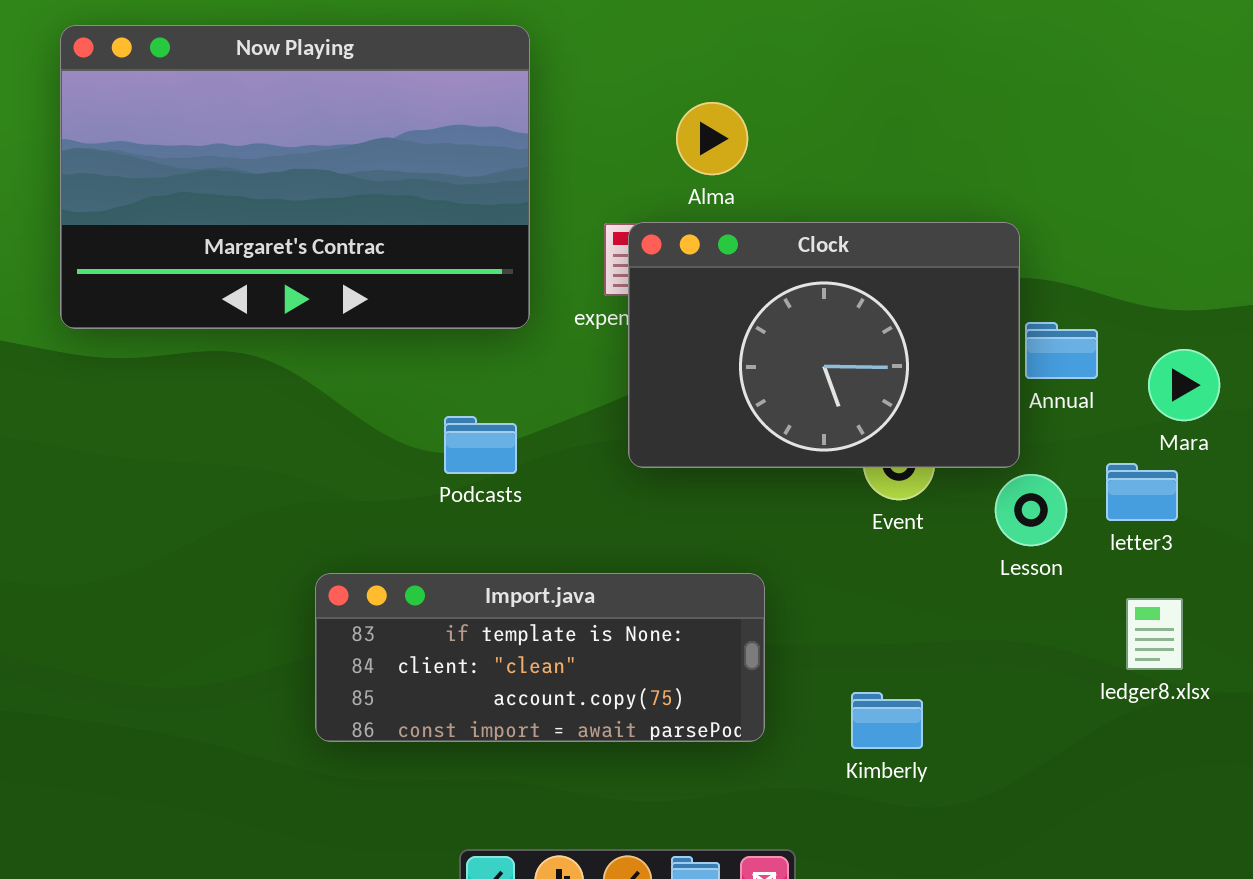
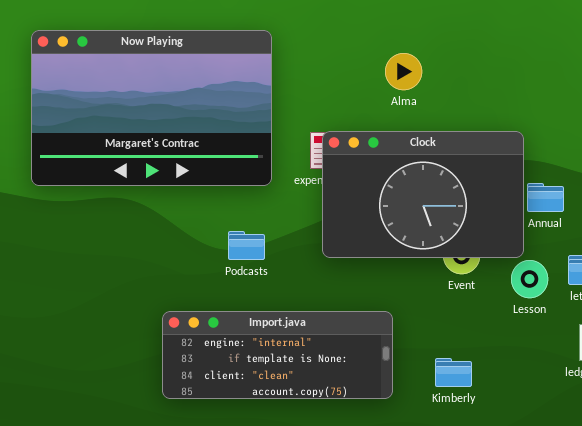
Alma: [676,102,748,175] -> [385,53,422,90], moved
Import.java: [315,573,765,742] -> [162,311,393,399], scrolled up 1 row
Kimberly: [851,692,923,749] -> [435,358,472,387], moved

